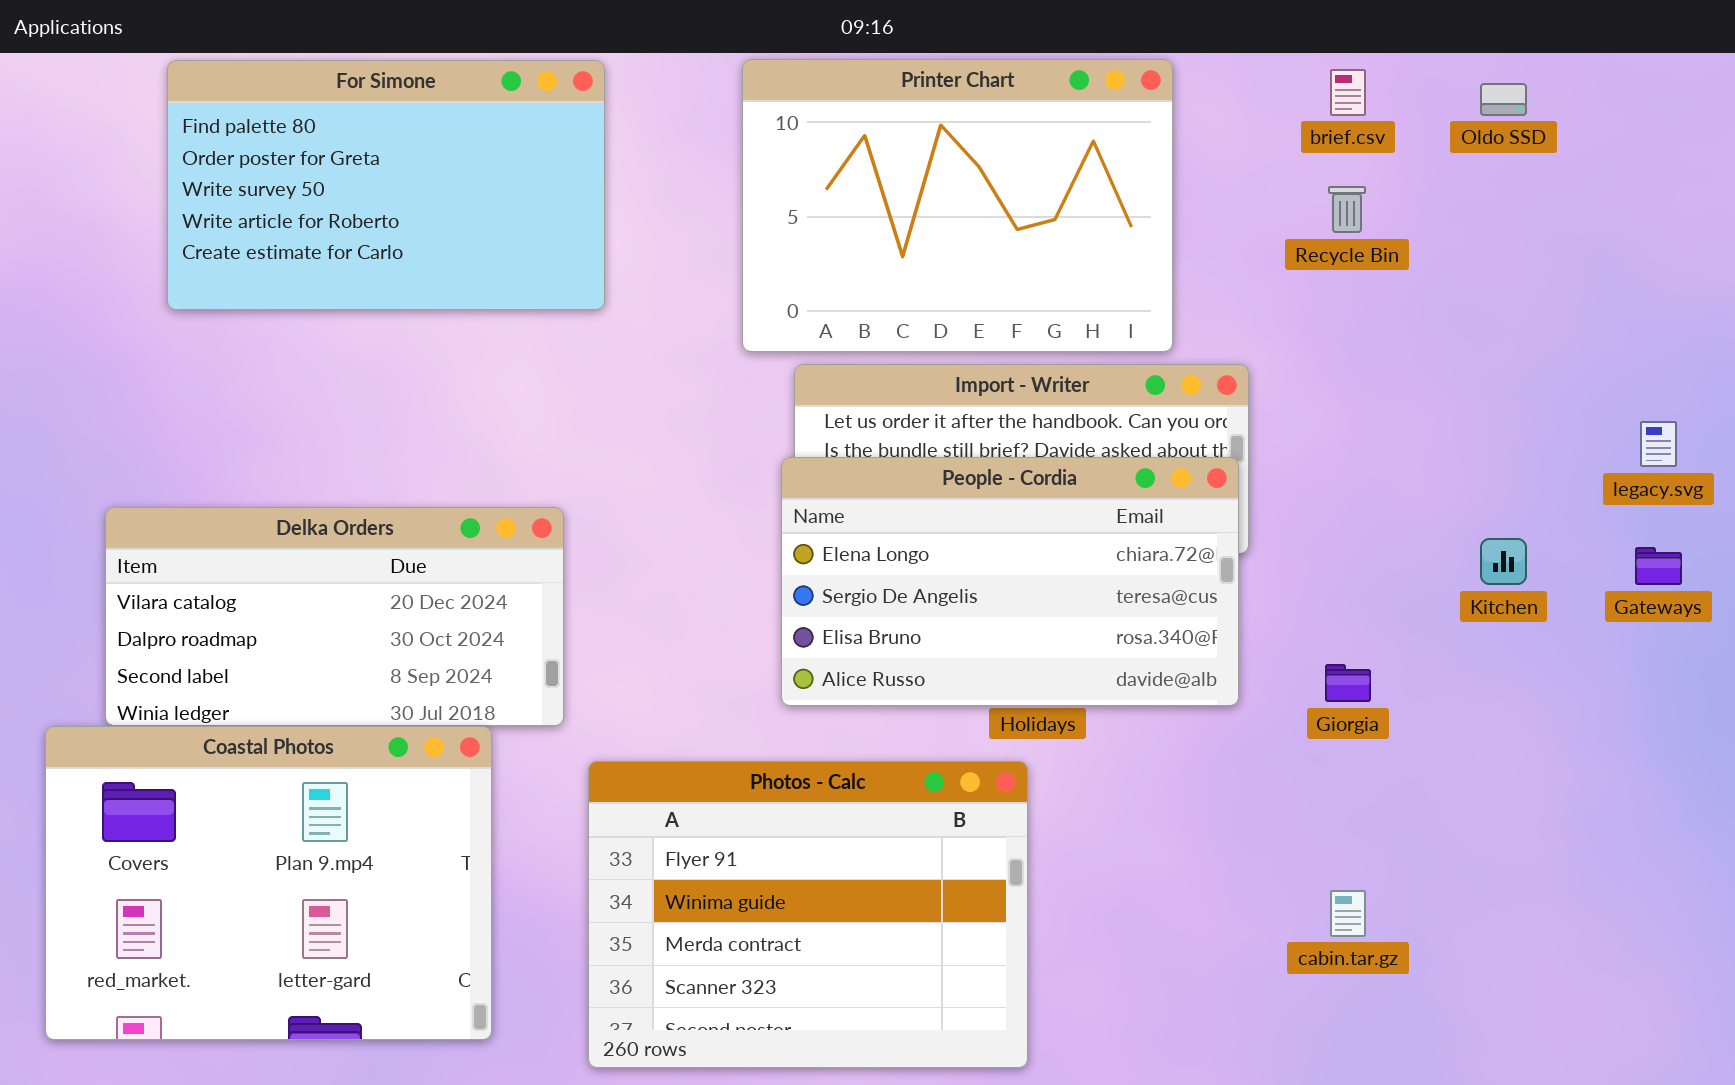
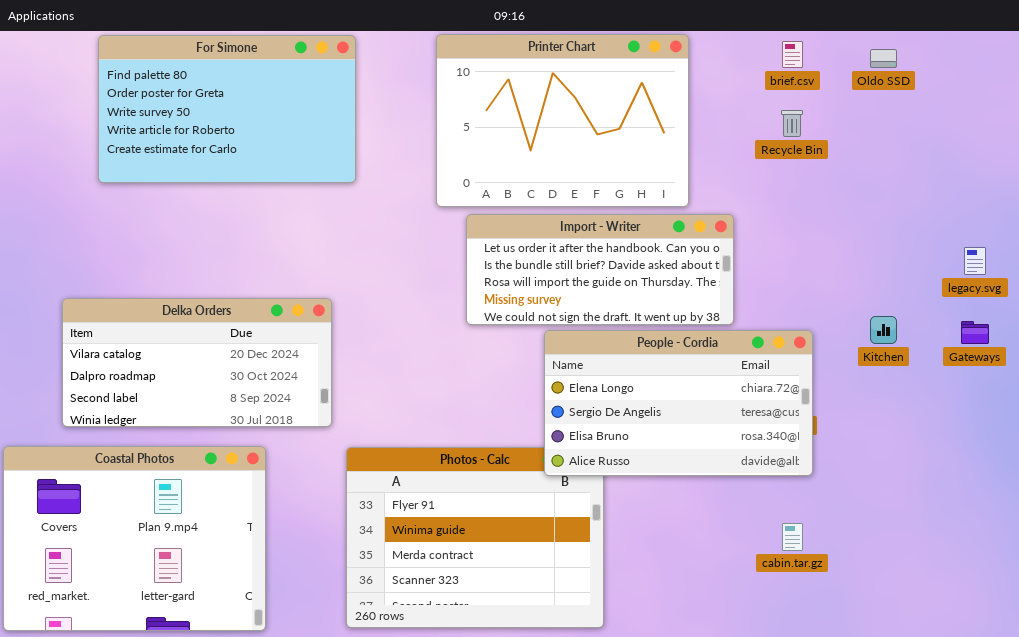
People - Cordia: [781,457,1239,706] -> [544,330,813,476], moved
Coastal Photos: [45,726,492,1040] -> [3,446,266,631], moved

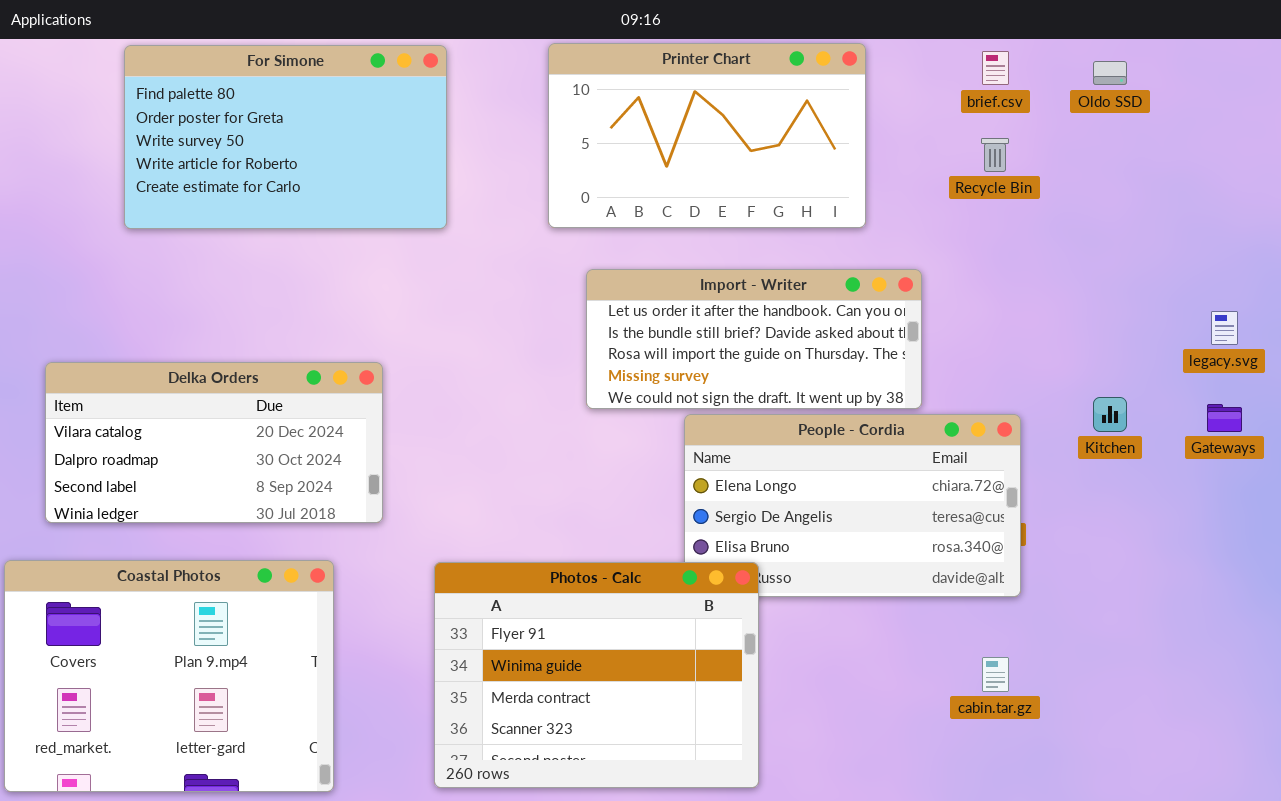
Printer Chart: [436,34,689,207] -> [548,43,866,228], resized
Delka Orders: [62,298,332,427] -> [45,362,383,523], moved
Photos - Calc: [346,447,604,628] -> [434,562,759,788], raised

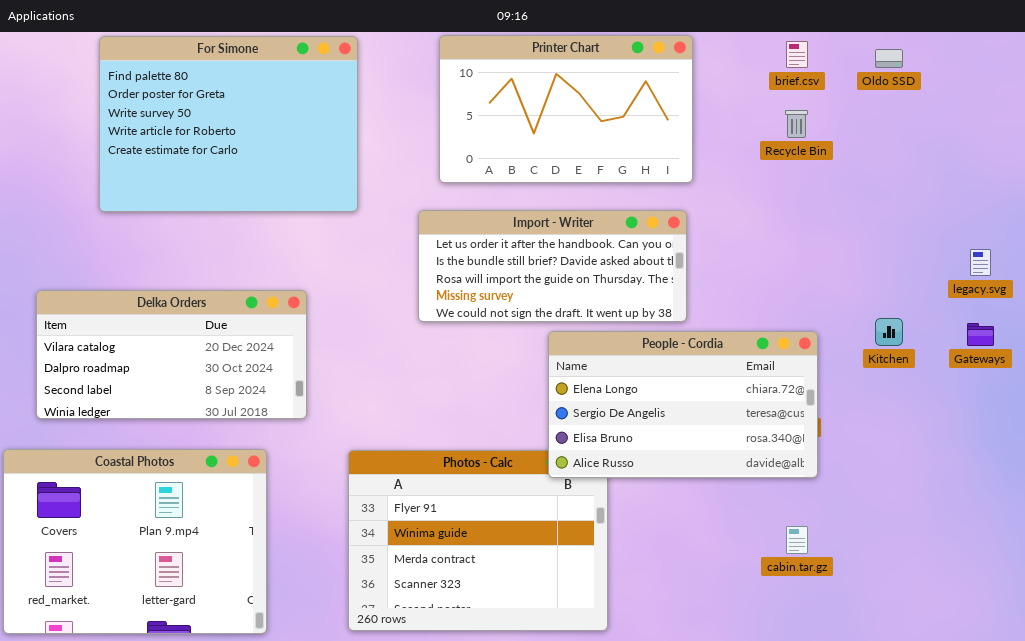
For Simone: [124,45,447,229] -> [99,36,358,212], resized
Import - Writer: [586,269,922,409] -> [418,210,687,322], moved
People - Cordia: [684,414,1021,597] -> [548,331,818,478], raised

